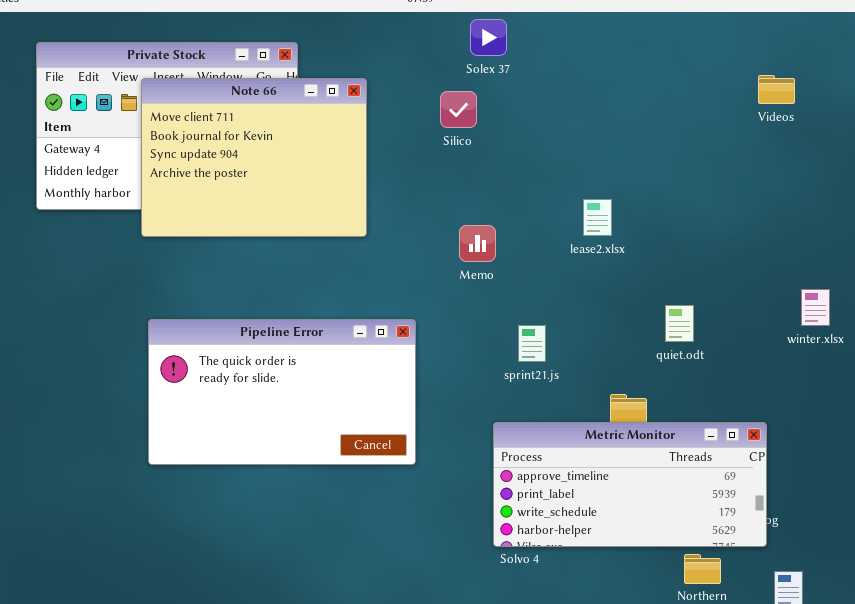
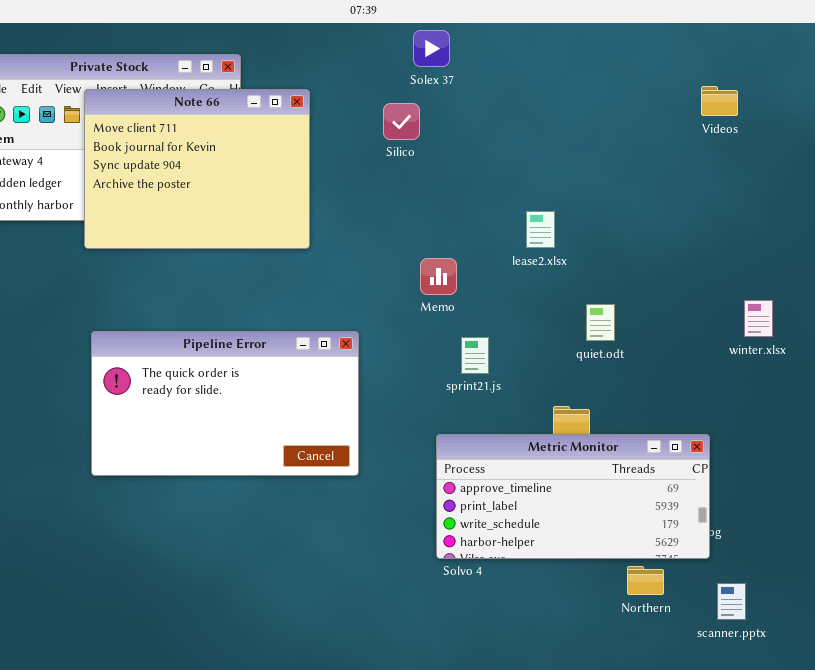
Memo: [459,225,496,262] -> [420,258,457,295], moved
quiet.odt: [665,305,694,342] -> [586,304,615,341], moved

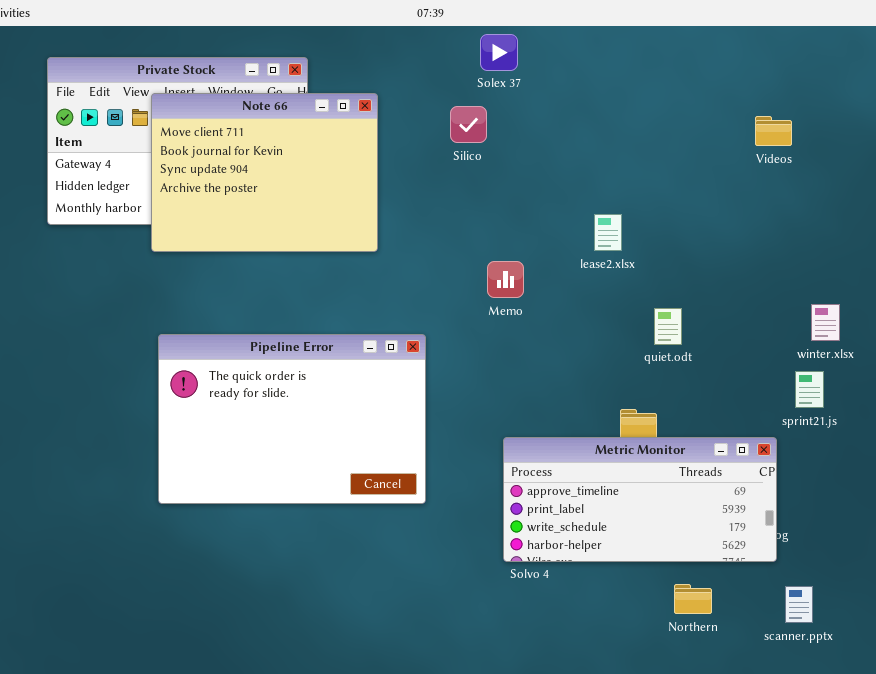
Videos: [701,86,738,116] -> [755,116,792,146], moved
Pipeline Error: [91,331,359,476] -> [158,334,426,504], resized
sprint21.js: [461,337,489,374] -> [795,371,824,408], moved
Northern: [627,566,664,595] -> [674,584,712,614], moved

